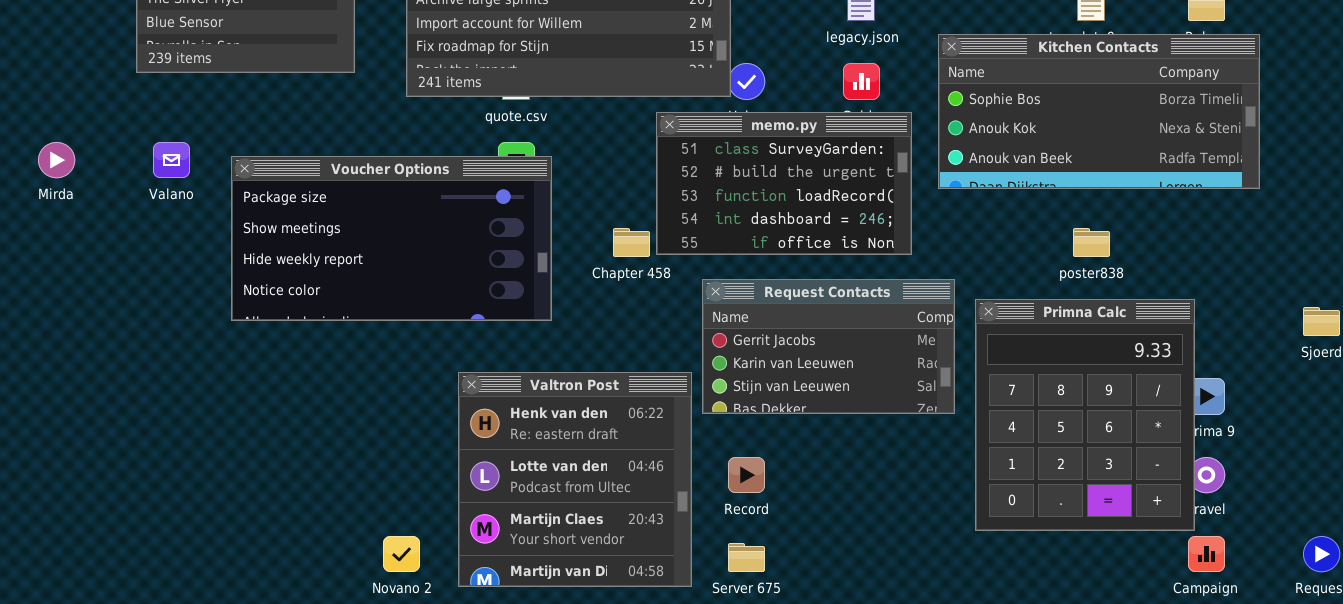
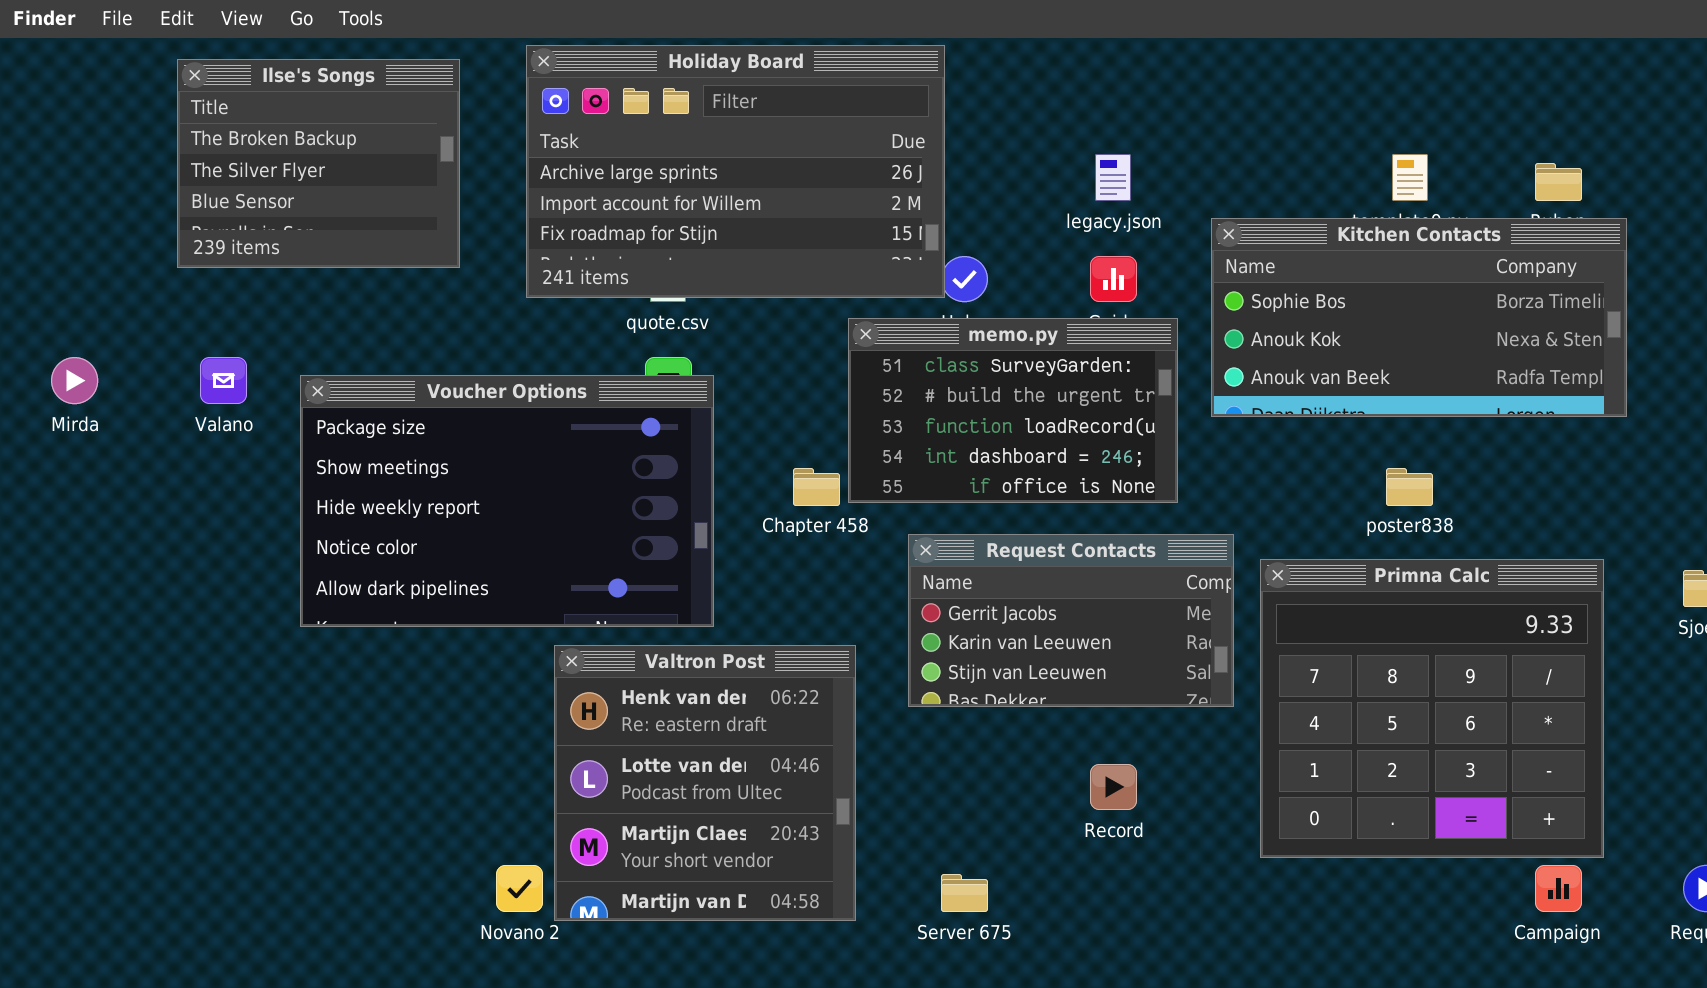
Voucher Options: [231,156,552,321] -> [300,375,714,627], resized
Primna Calc: [975,299,1195,531] -> [1260,559,1604,858], resized
Valtron Post: [458,372,692,587] -> [554,645,856,921], moved
Record: [728,457,765,493] -> [1090,764,1137,810], moved

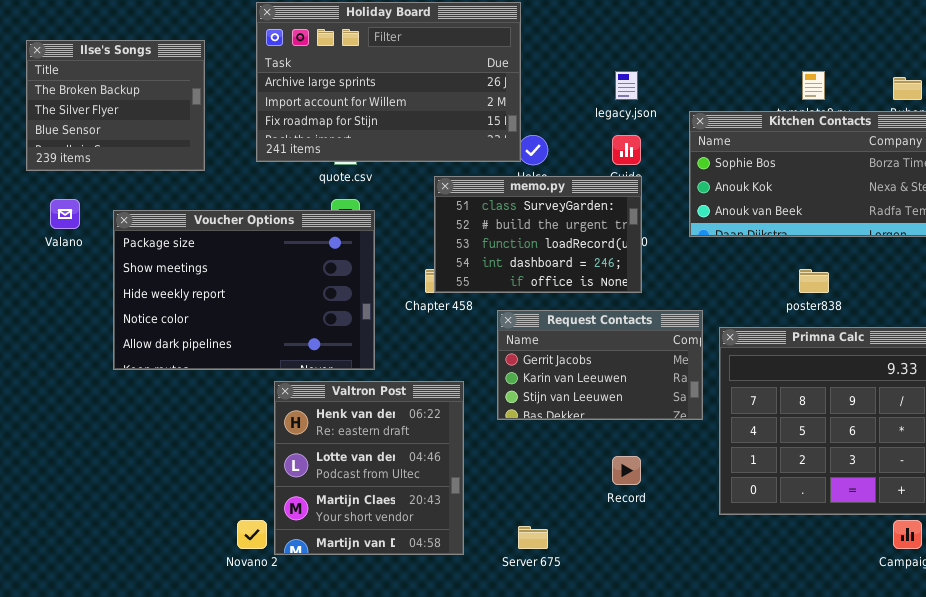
Ilse's Songs: [177,59,460,268] -> [26,40,205,171], moved
memo.py: [848,318,1178,503] -> [434,176,642,293], moved

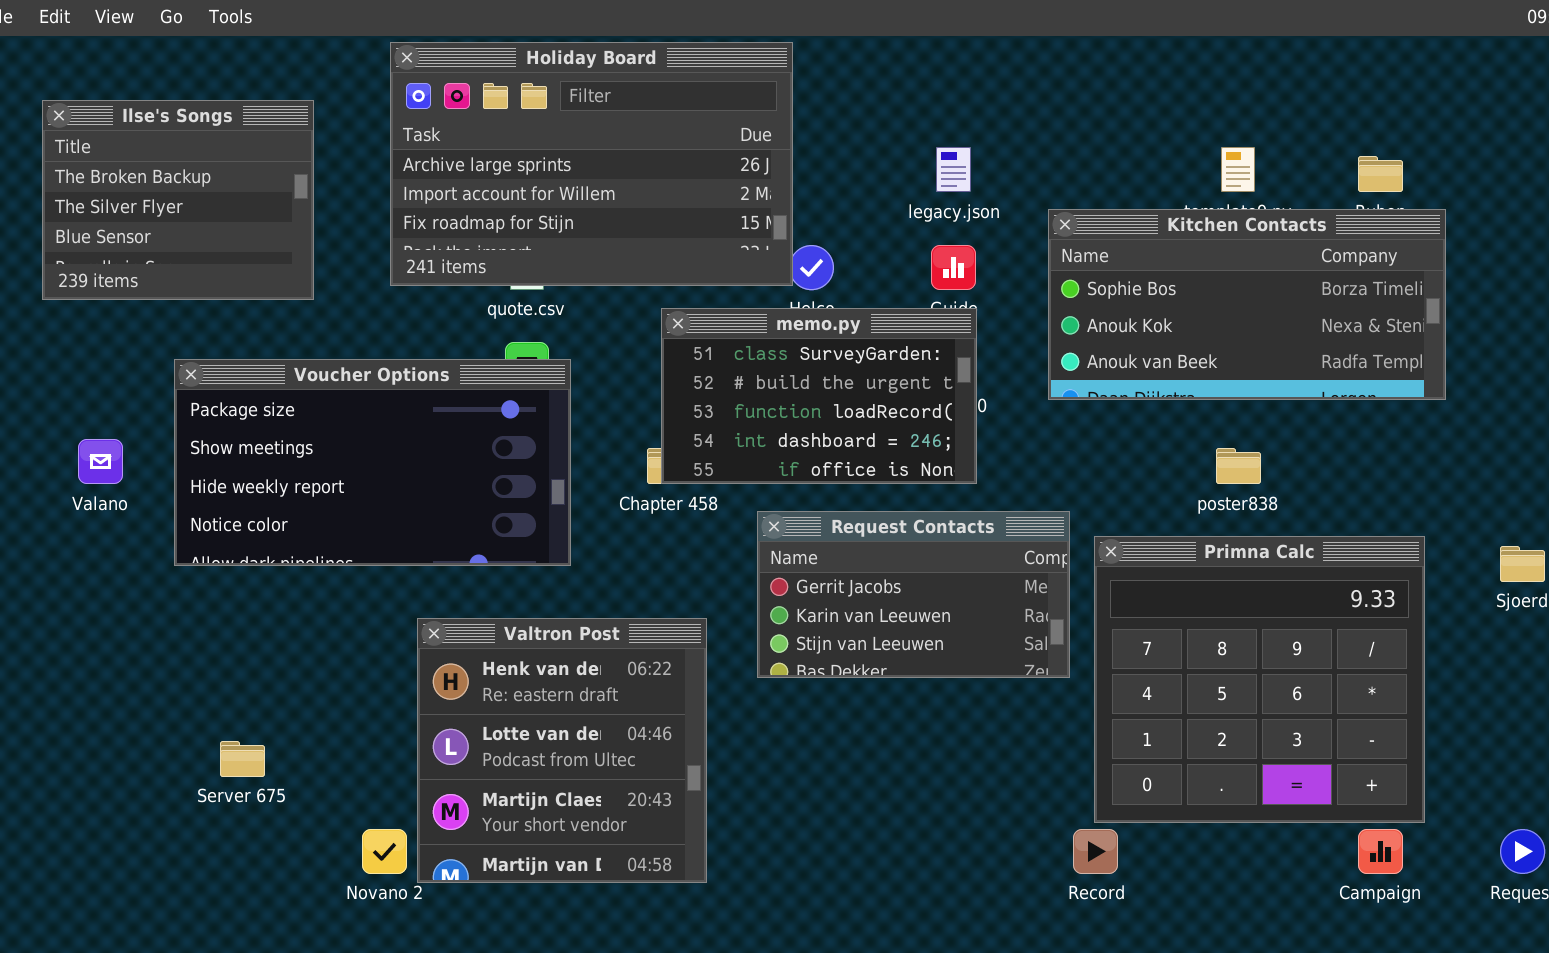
Valano: [50,199,80,229] -> [78,439,123,484], moved
Voucher Options: [113,210,375,370] -> [174,359,571,566], resized
Record: [612,456,641,485] -> [1073,829,1118,874], moved
Server 675: [518,526,548,549] -> [220,741,265,777], moved

